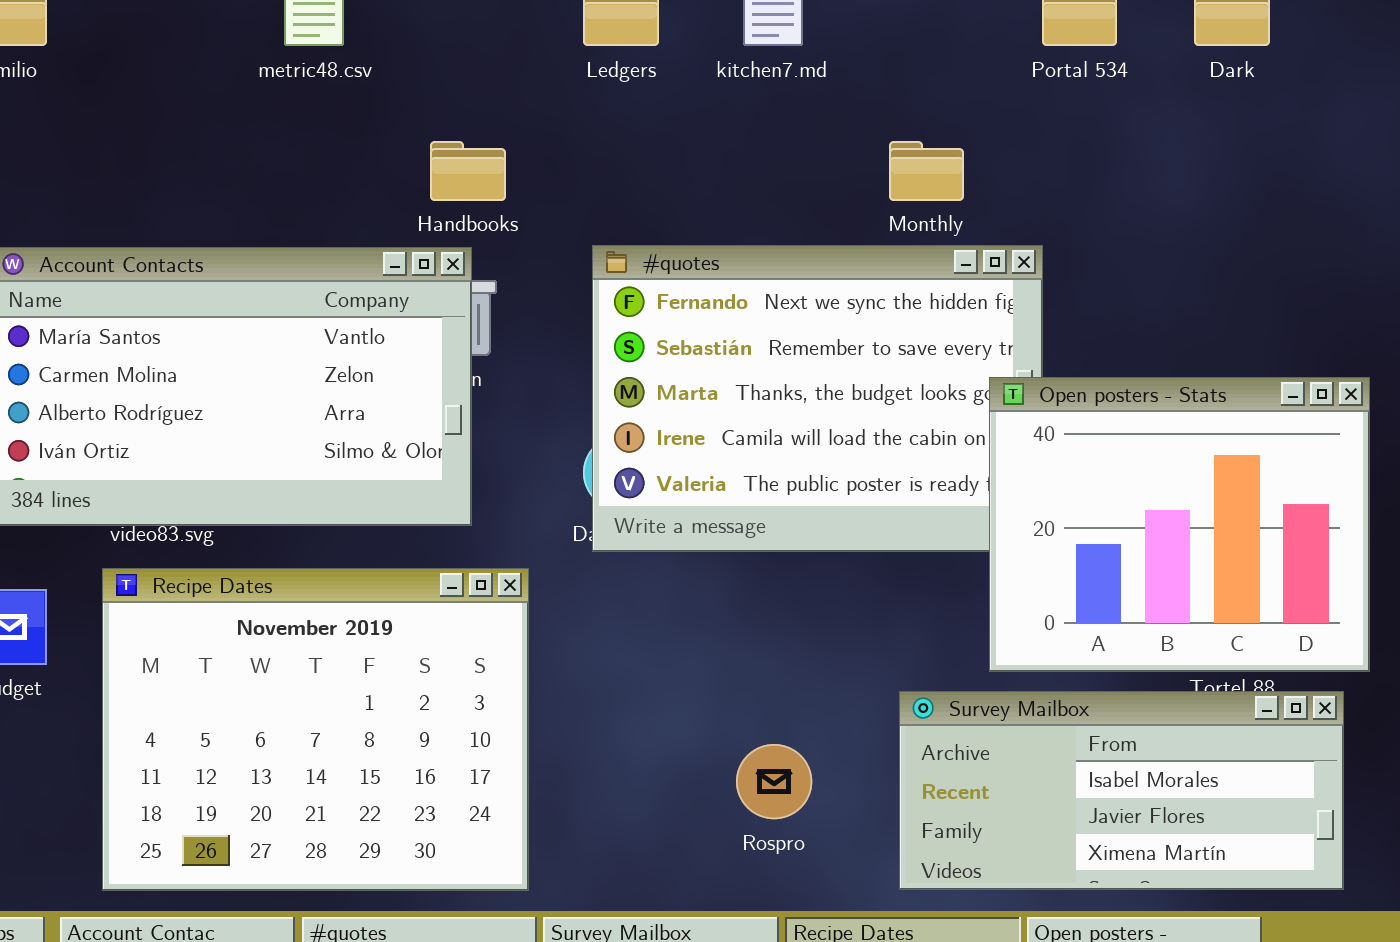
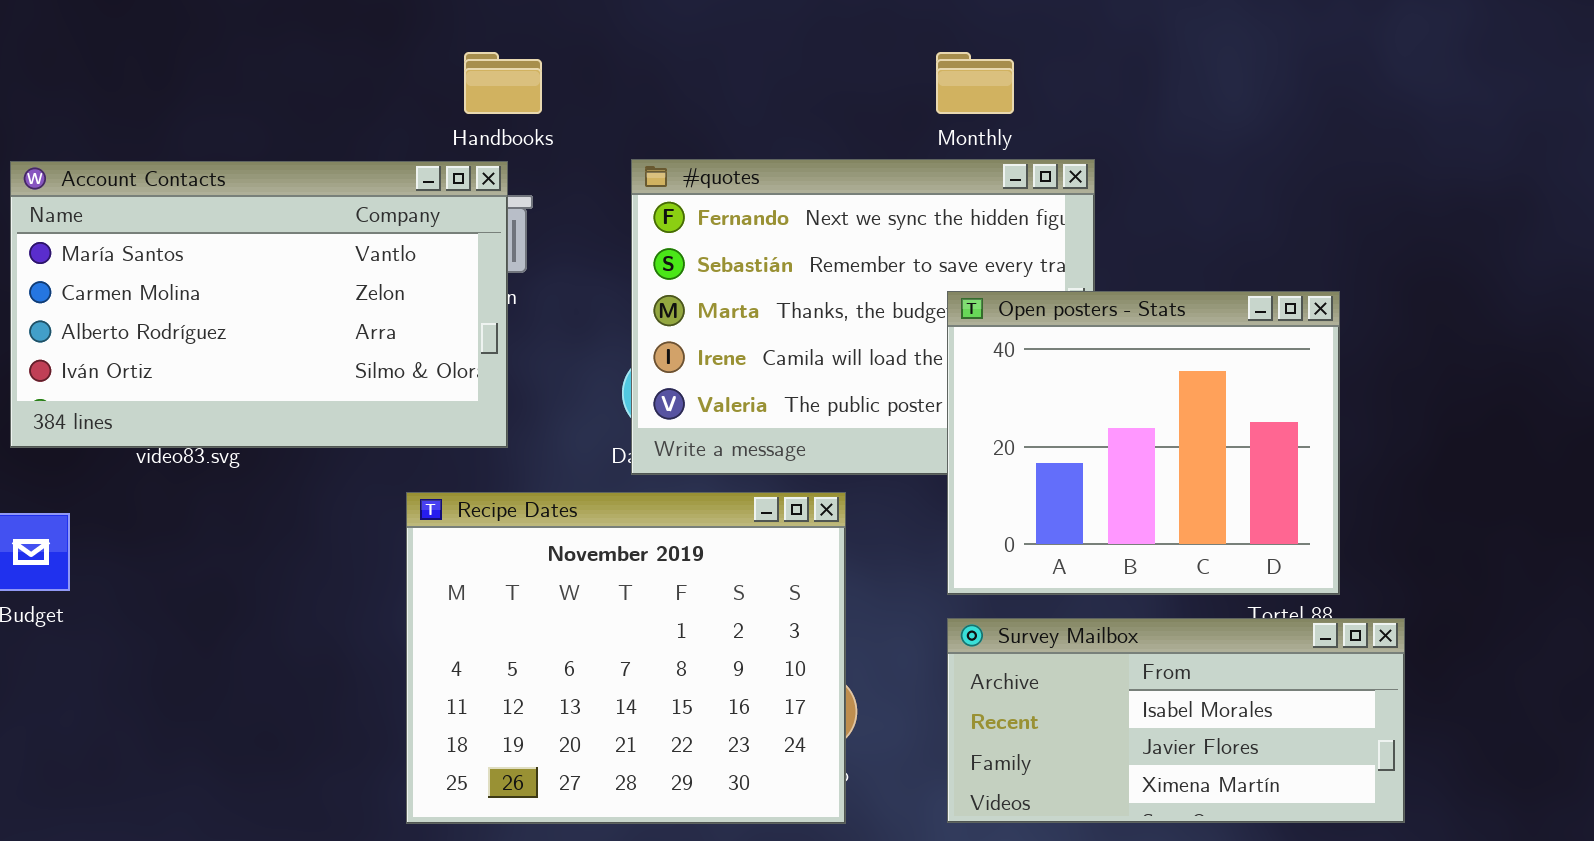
Open posters - Stats: [989,377,1370,672] -> [947,291,1340,595], moved
Recipe Dates: [102,568,529,891] -> [406,492,846,824], moved

